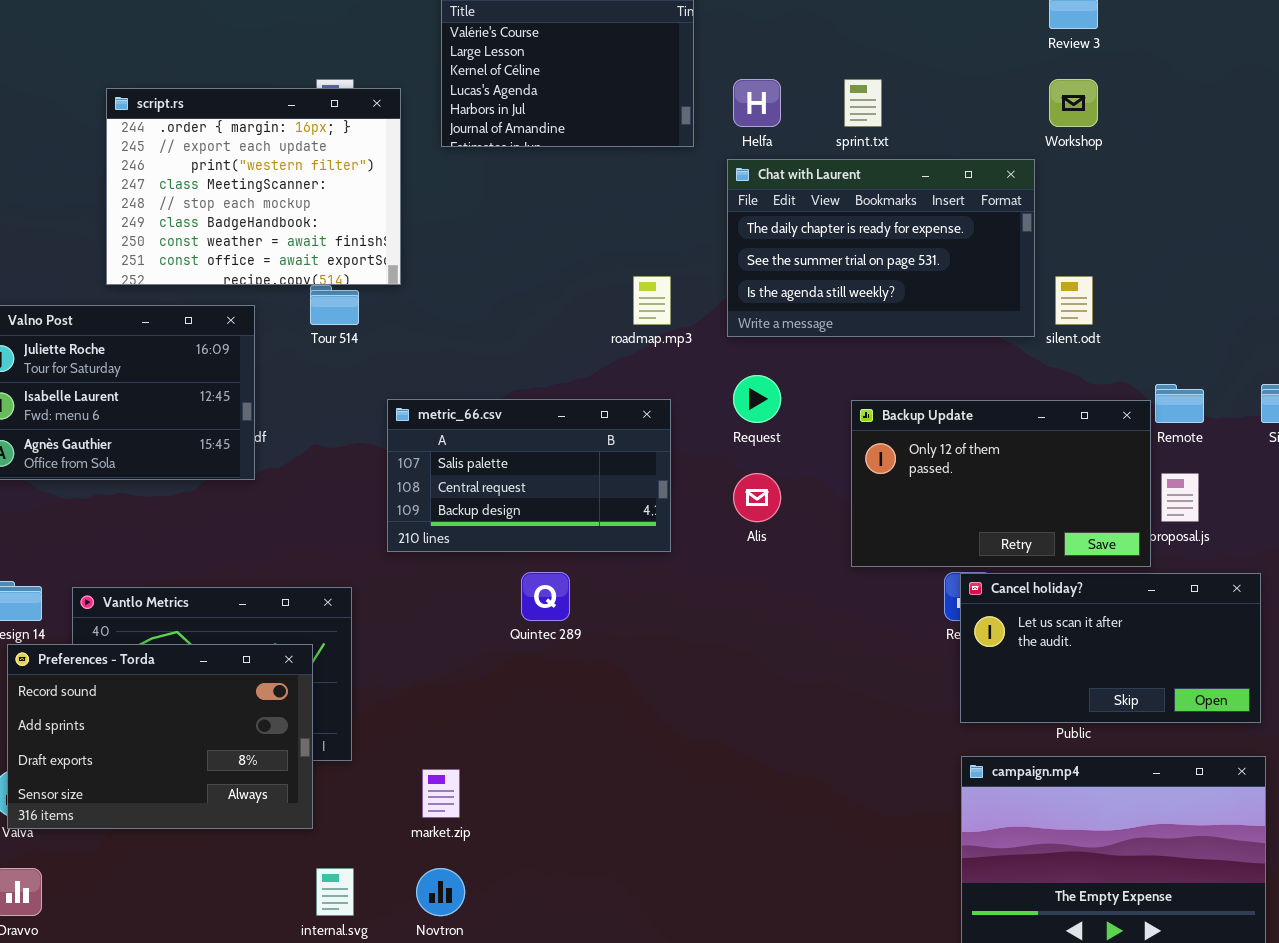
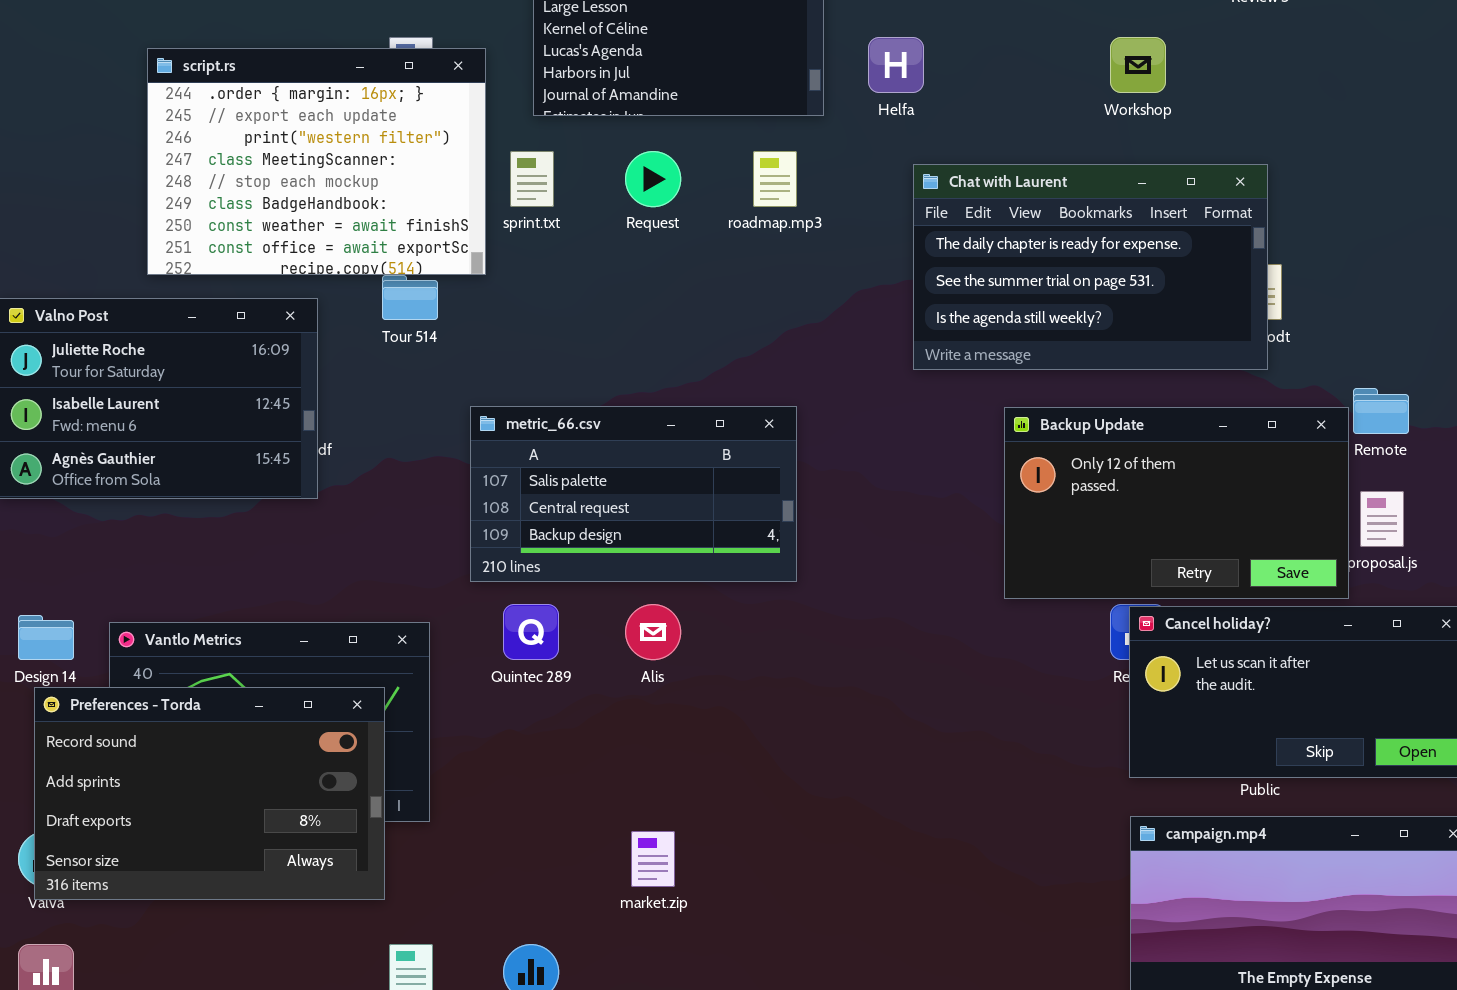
sprint.txt: [844,79,882,127] -> [510,151,554,207], moved
Workshop: [1049,79,1098,127] -> [1110,37,1166,93], moved
Chat with Laurent: [727,159,1035,337] -> [913,164,1268,370], moved
roadmap.mp3: [633,276,671,325] -> [753,151,797,207], moved
Request: [733,375,781,423] -> [625,151,681,207], moved
Alis: [733,473,781,522] -> [625,604,681,660], moved
Quintec 289: [521,572,570,621] -> [503,604,559,660], moved
market.zip: [422,769,460,818] -> [631,831,675,887], moved

